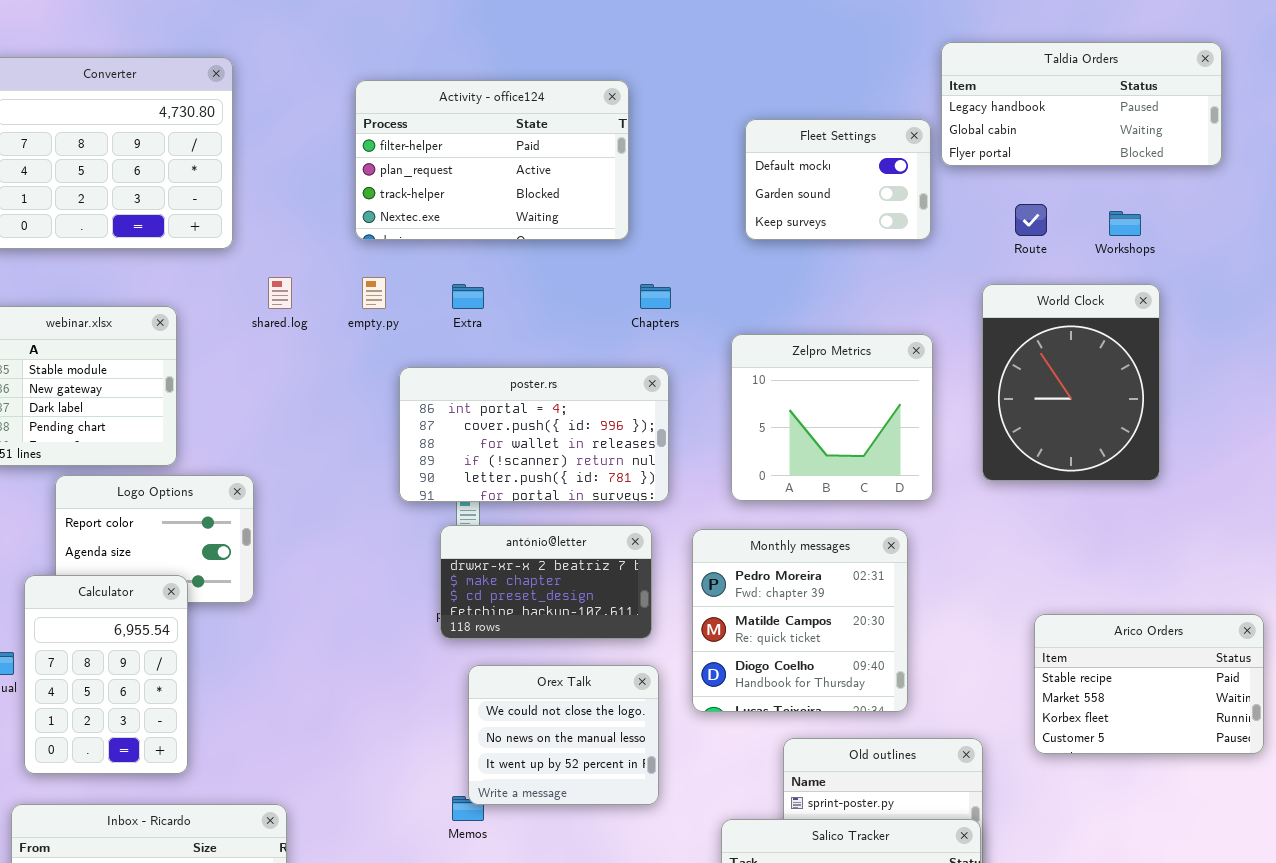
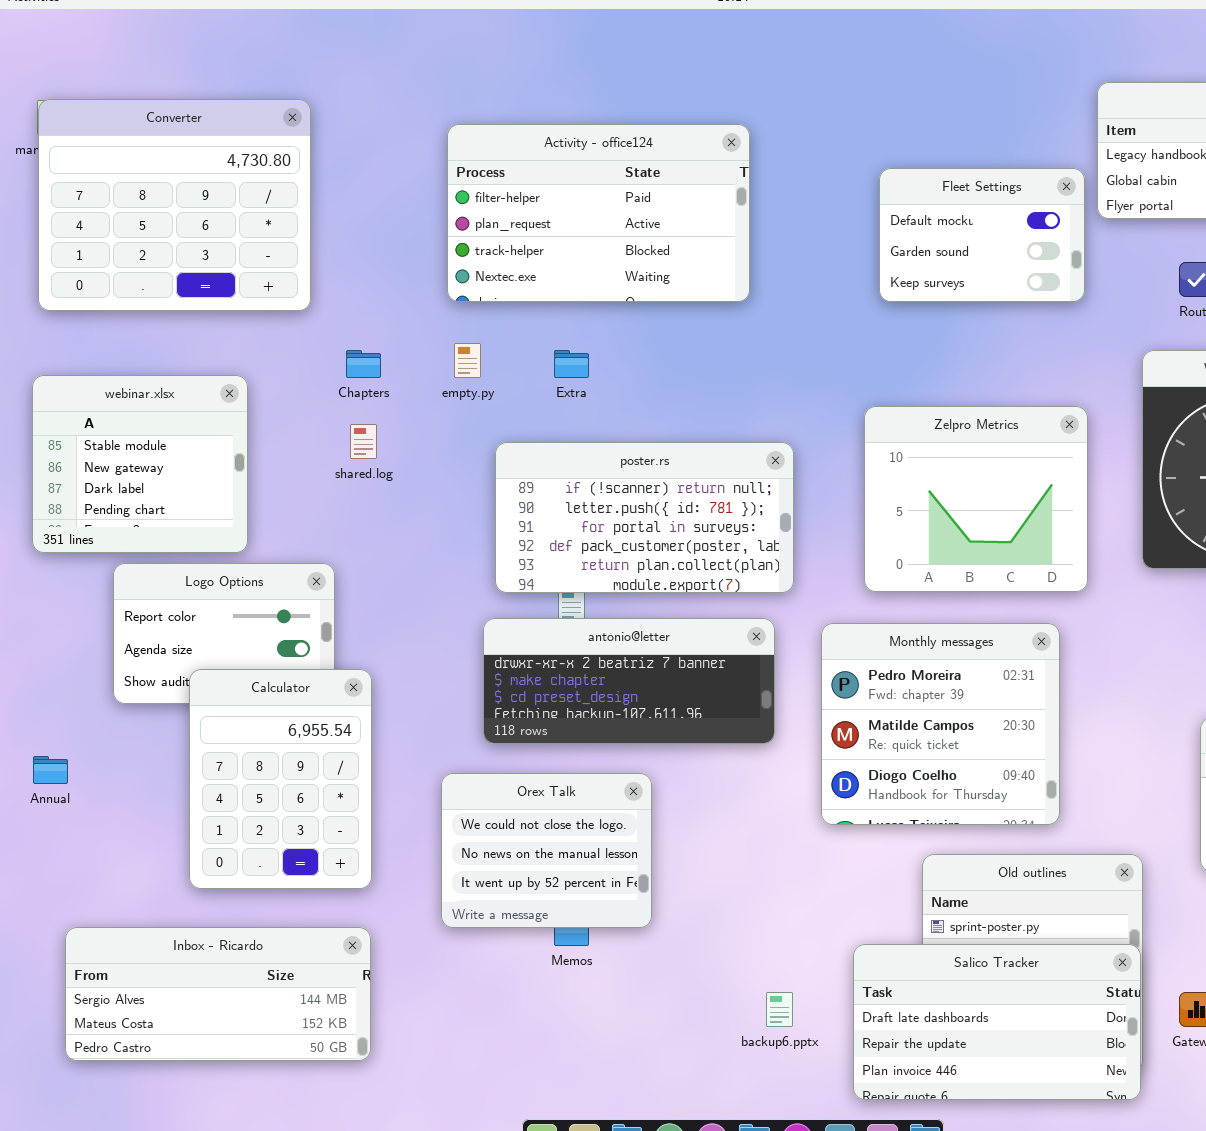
shared.log: [268,277,292,309] -> [350,424,377,459], moved
Chapters: [640,284,671,309] -> [346,350,381,378], moved
poster.rs: [399,367,669,502] -> [495,442,794,593], scrolled down 3 rows
antónio@letter: [440,525,652,639] -> [483,618,775,744], resized
Calculator: [24,575,188,774] -> [189,669,372,889], moved
Orex Talk: [468,665,659,805] -> [441,773,652,928], moved

